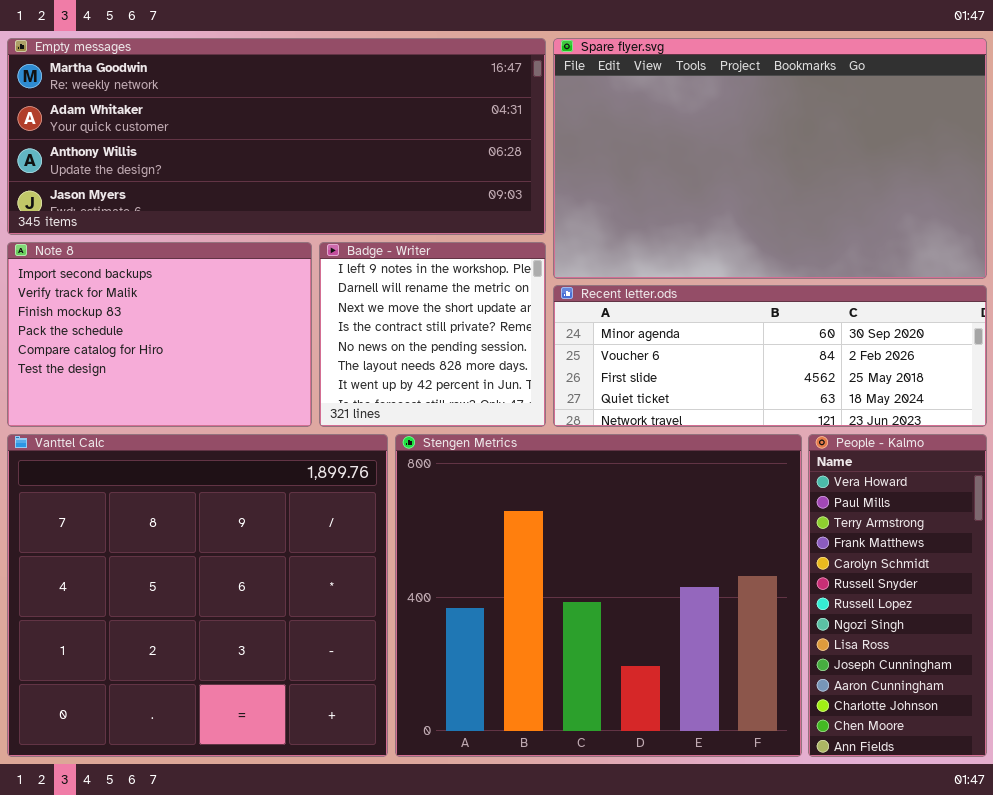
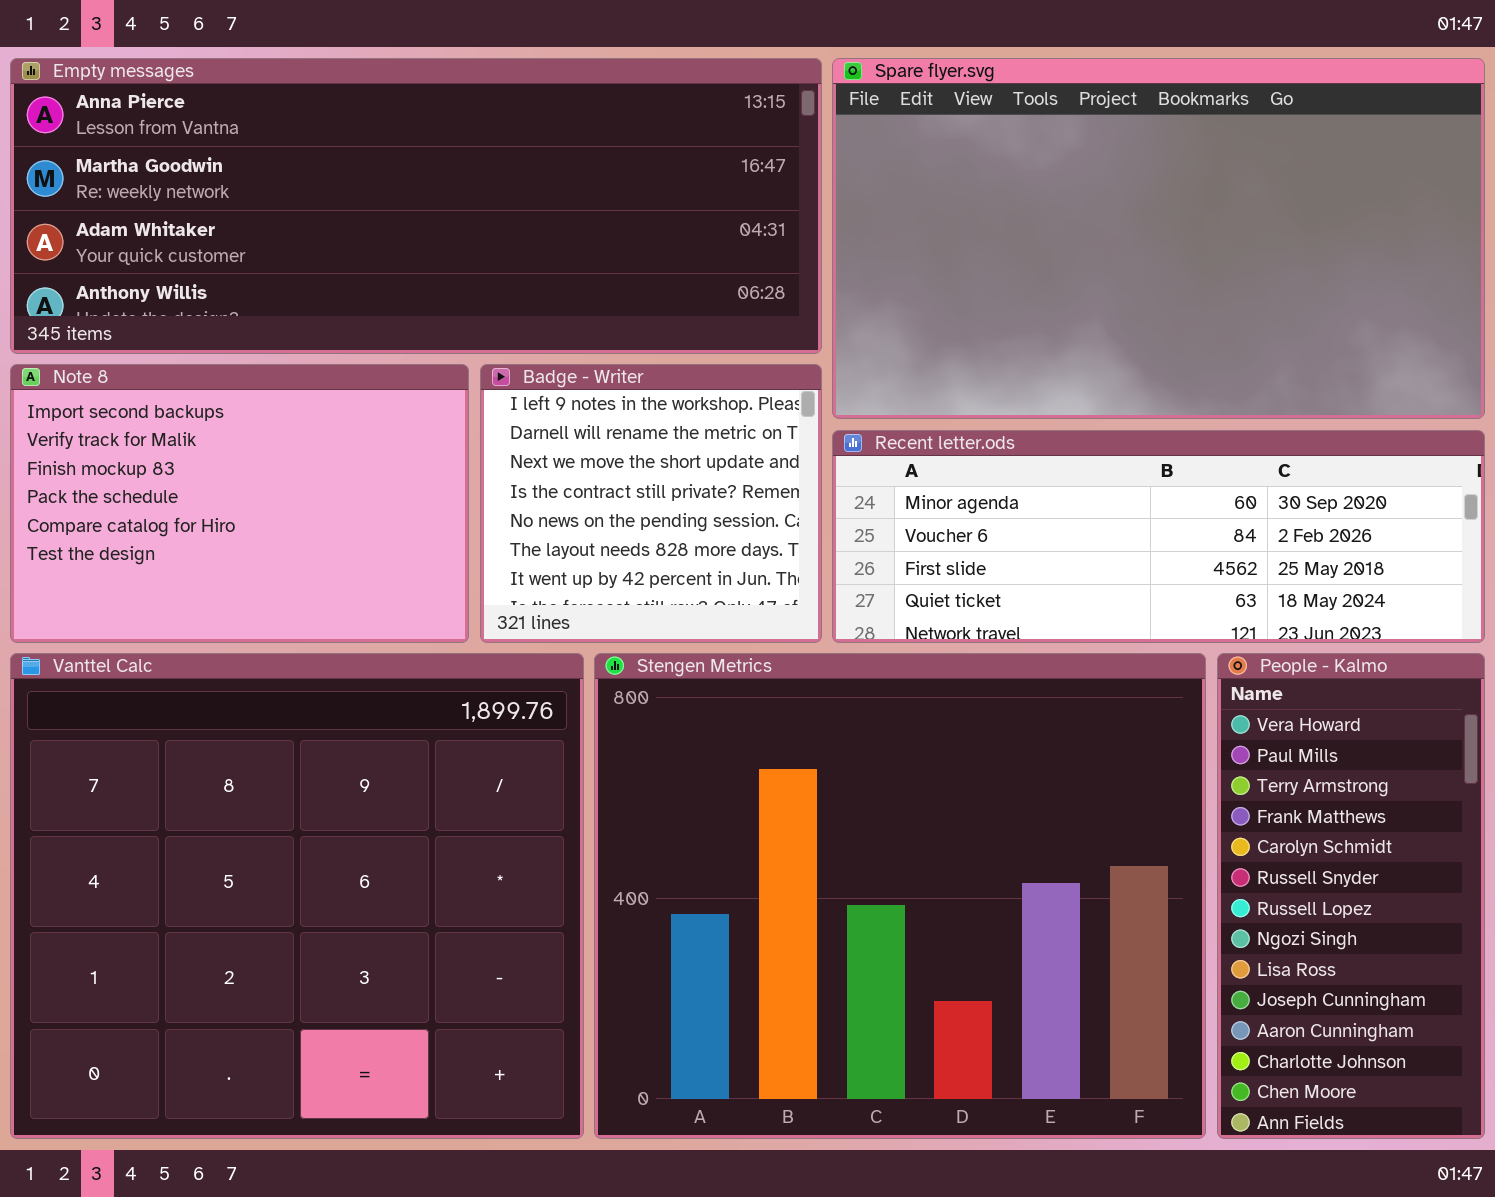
Empty messages: [7,38,546,235] -> [10,58,822,354], scrolled up 1 row

